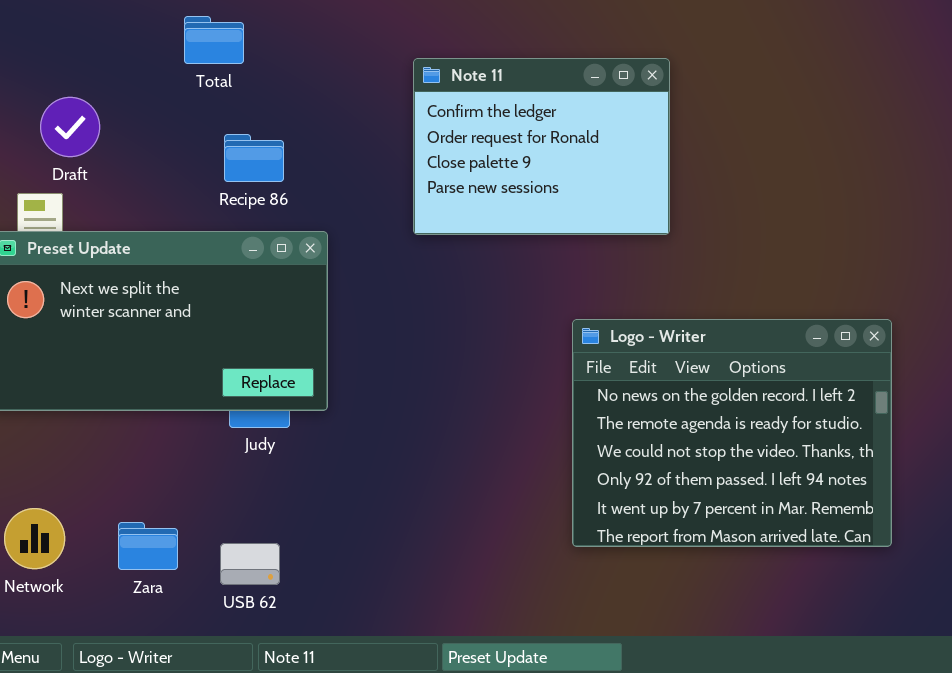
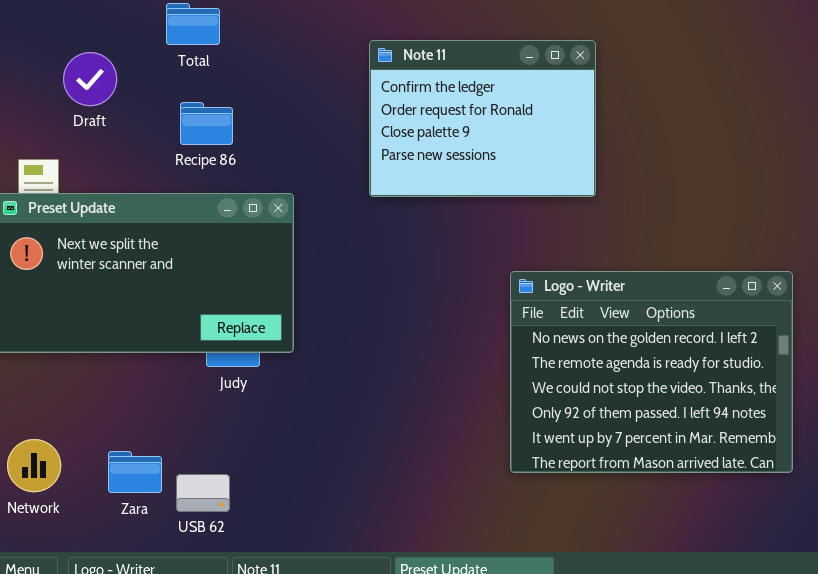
Draft: [40,97,100,157] -> [63,52,117,106], moved
Recipe 86: [224,134,284,182] -> [180,102,233,145], moved
USB 62: [220,543,280,585] -> [176,474,230,512], moved

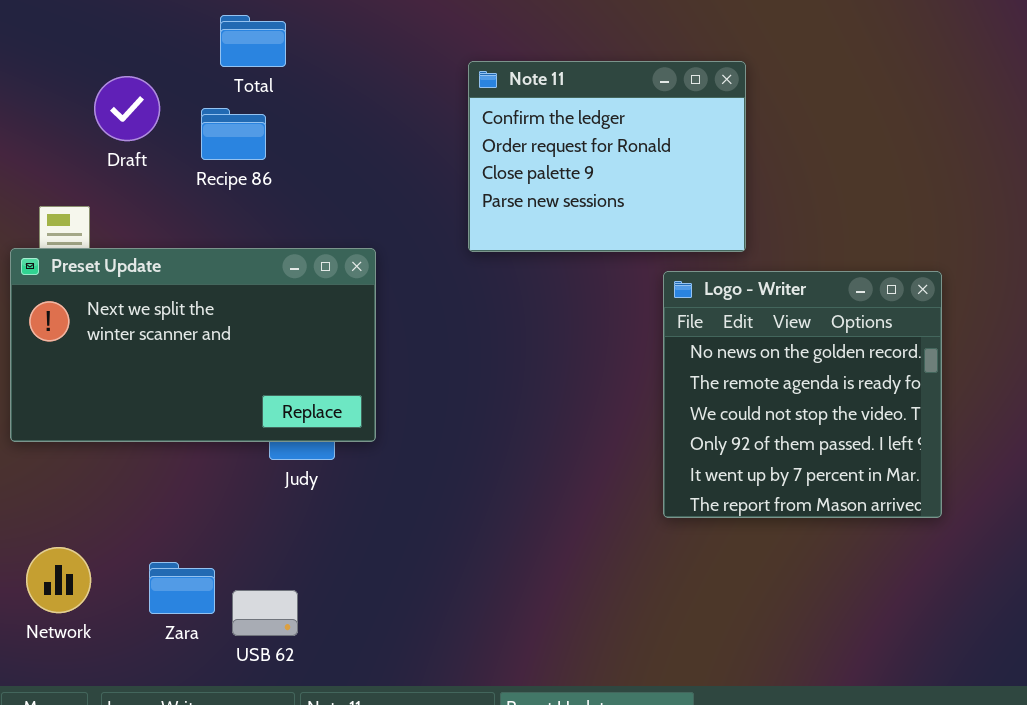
Recipe 86: [180,102,233,145] -> [201,108,266,160], moved
Logo - Writer: [510,271,793,473] -> [663,271,942,518], moved, resized

